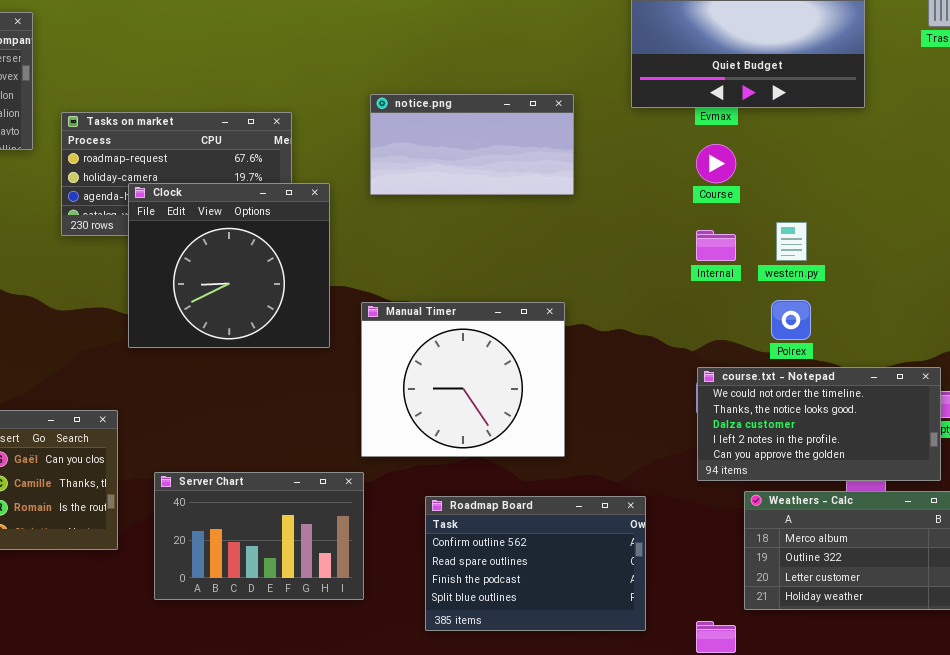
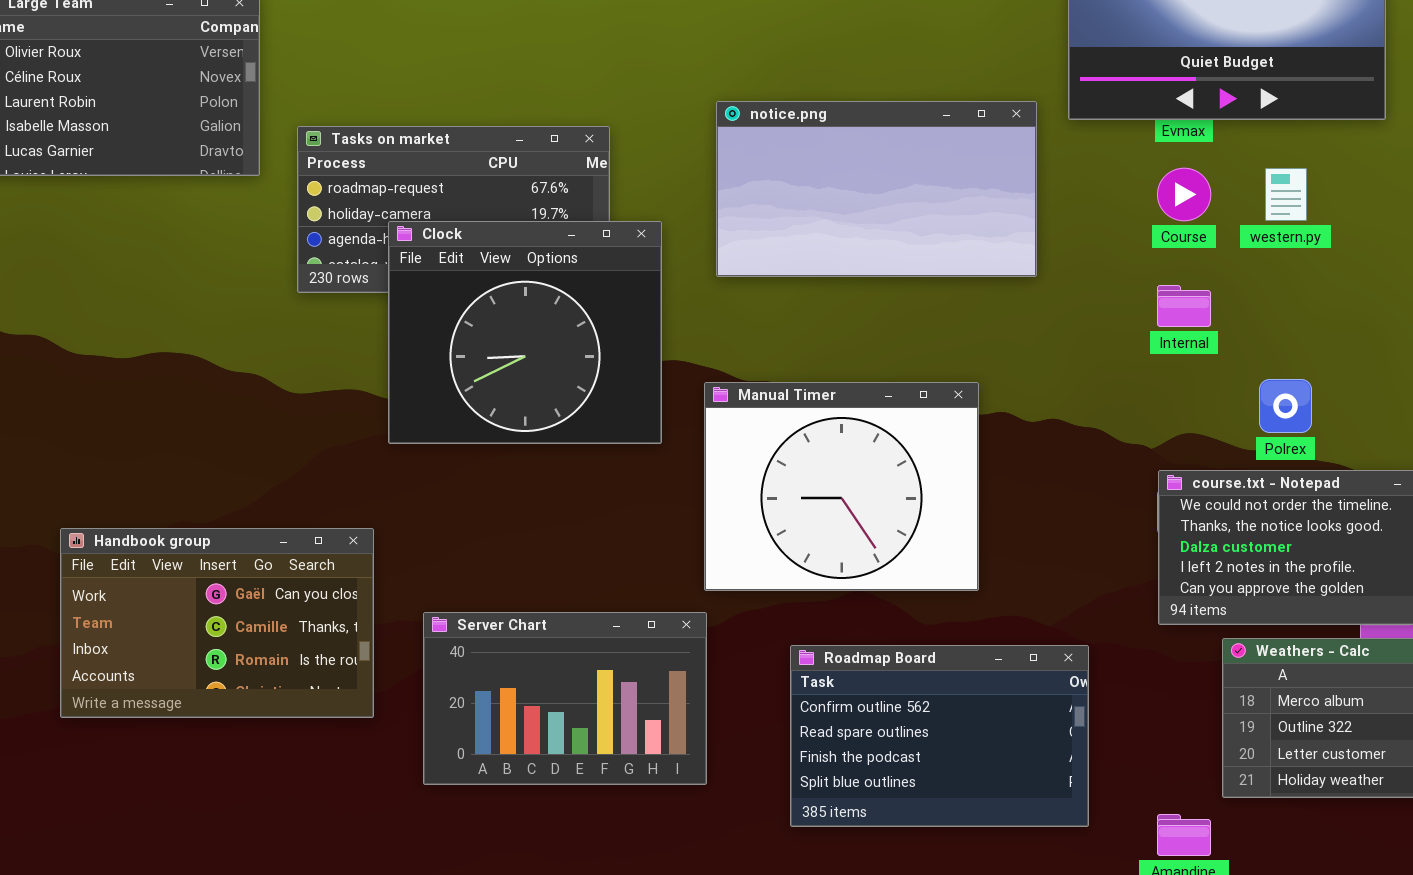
notice.png: [370,94,574,195] -> [716,101,1037,277], resized
western.py: [776,222,807,261] -> [1265,168,1307,221], moved

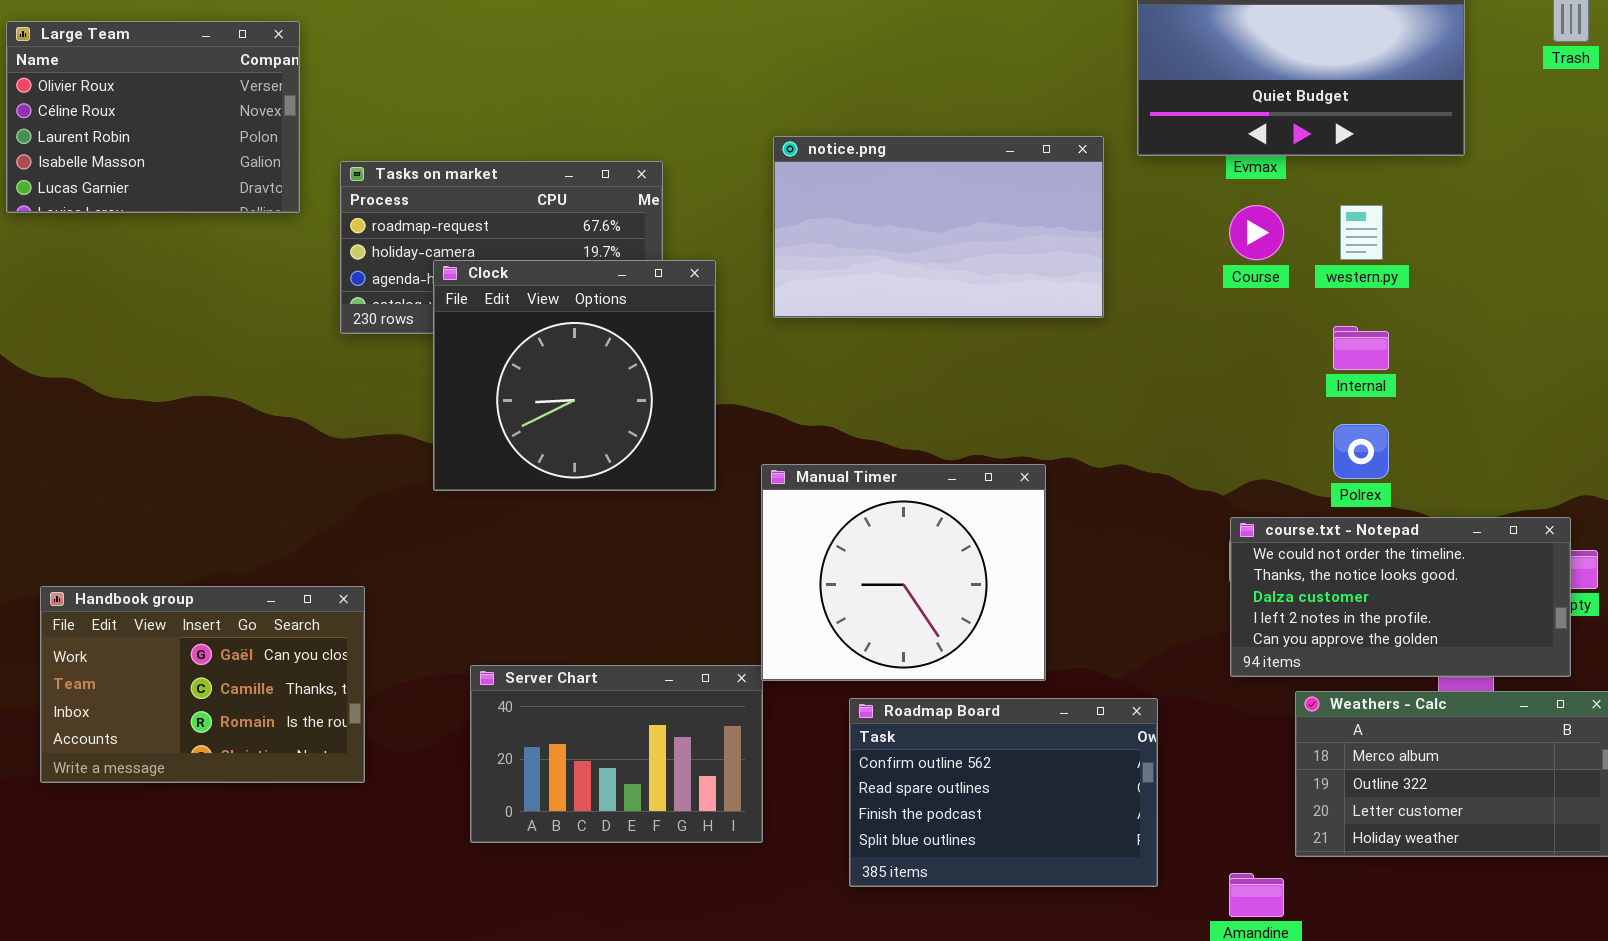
Internal: [1157,285,1211,327] -> [1333,326,1389,370], moved
Manual Timer: [704,382,979,591] -> [761,464,1046,681], moved
Handbook group: [60,528,374,718] -> [40,586,365,783], moved

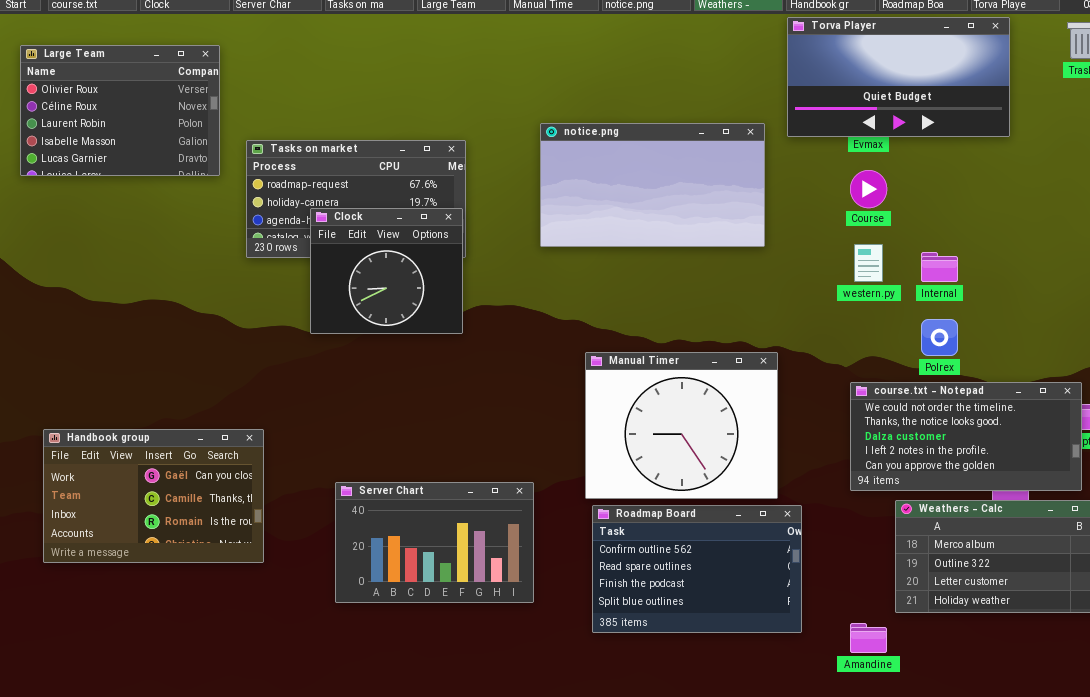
western.py: [1340,205,1383,260] -> [854,244,883,282], moved
Clock: [433,260,716,491] -> [310,208,463,334], resized
Manual Timer: [761,464,1046,681] -> [585,352,778,499], moved

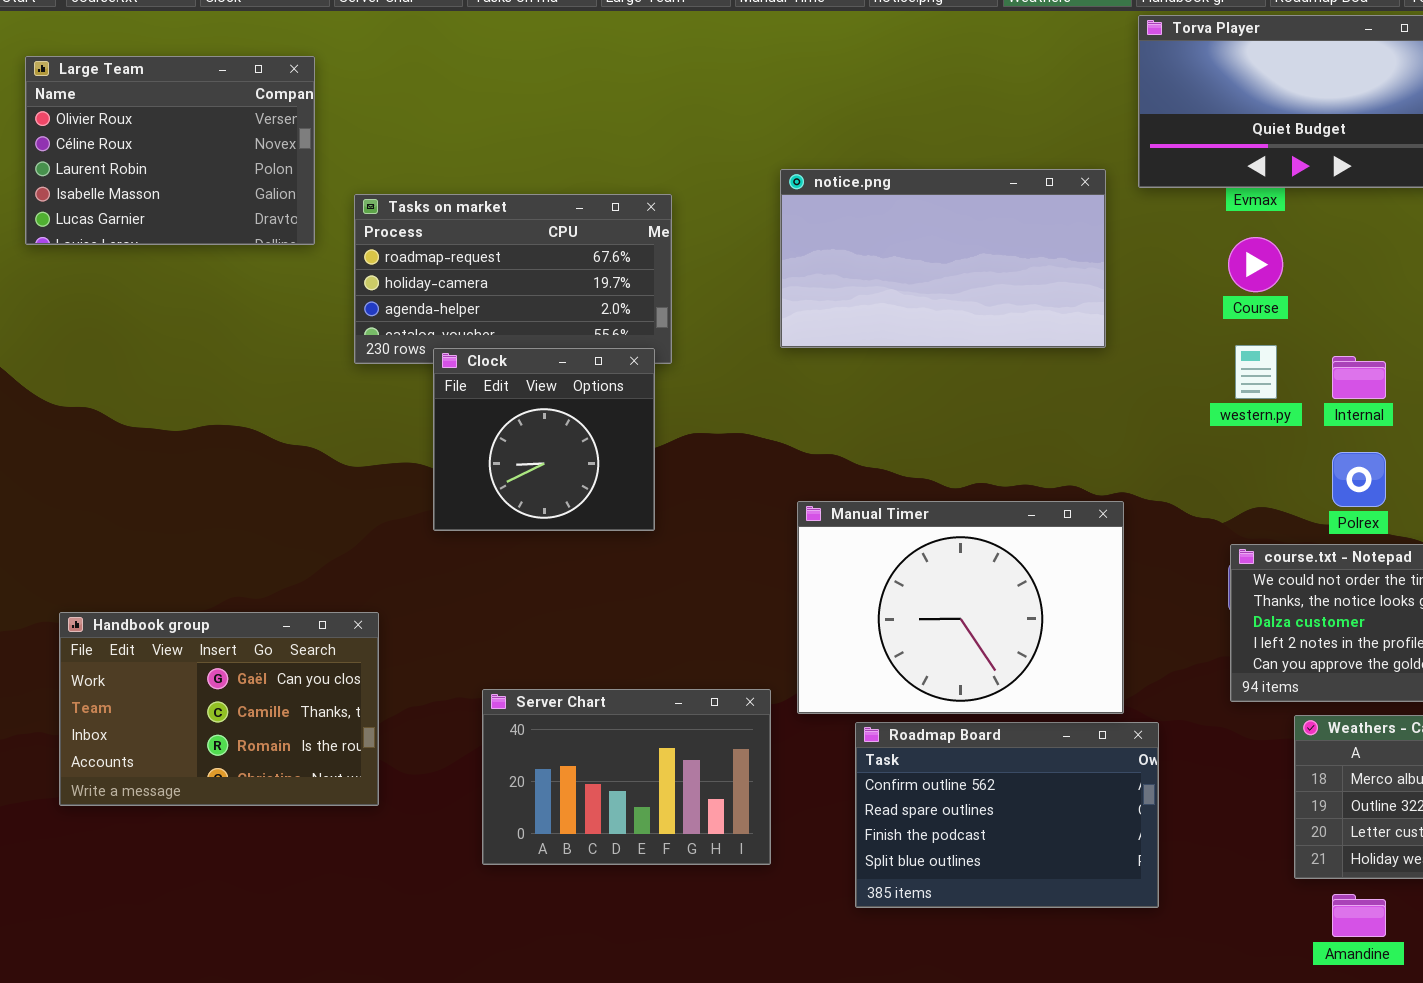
Clock: [310,208,463,334] -> [433,348,655,531], moved
Manual Timer: [585,352,778,499] -> [797,501,1124,714], resized
Amandine: [850,623,887,653] -> [1332,894,1386,937], moved

